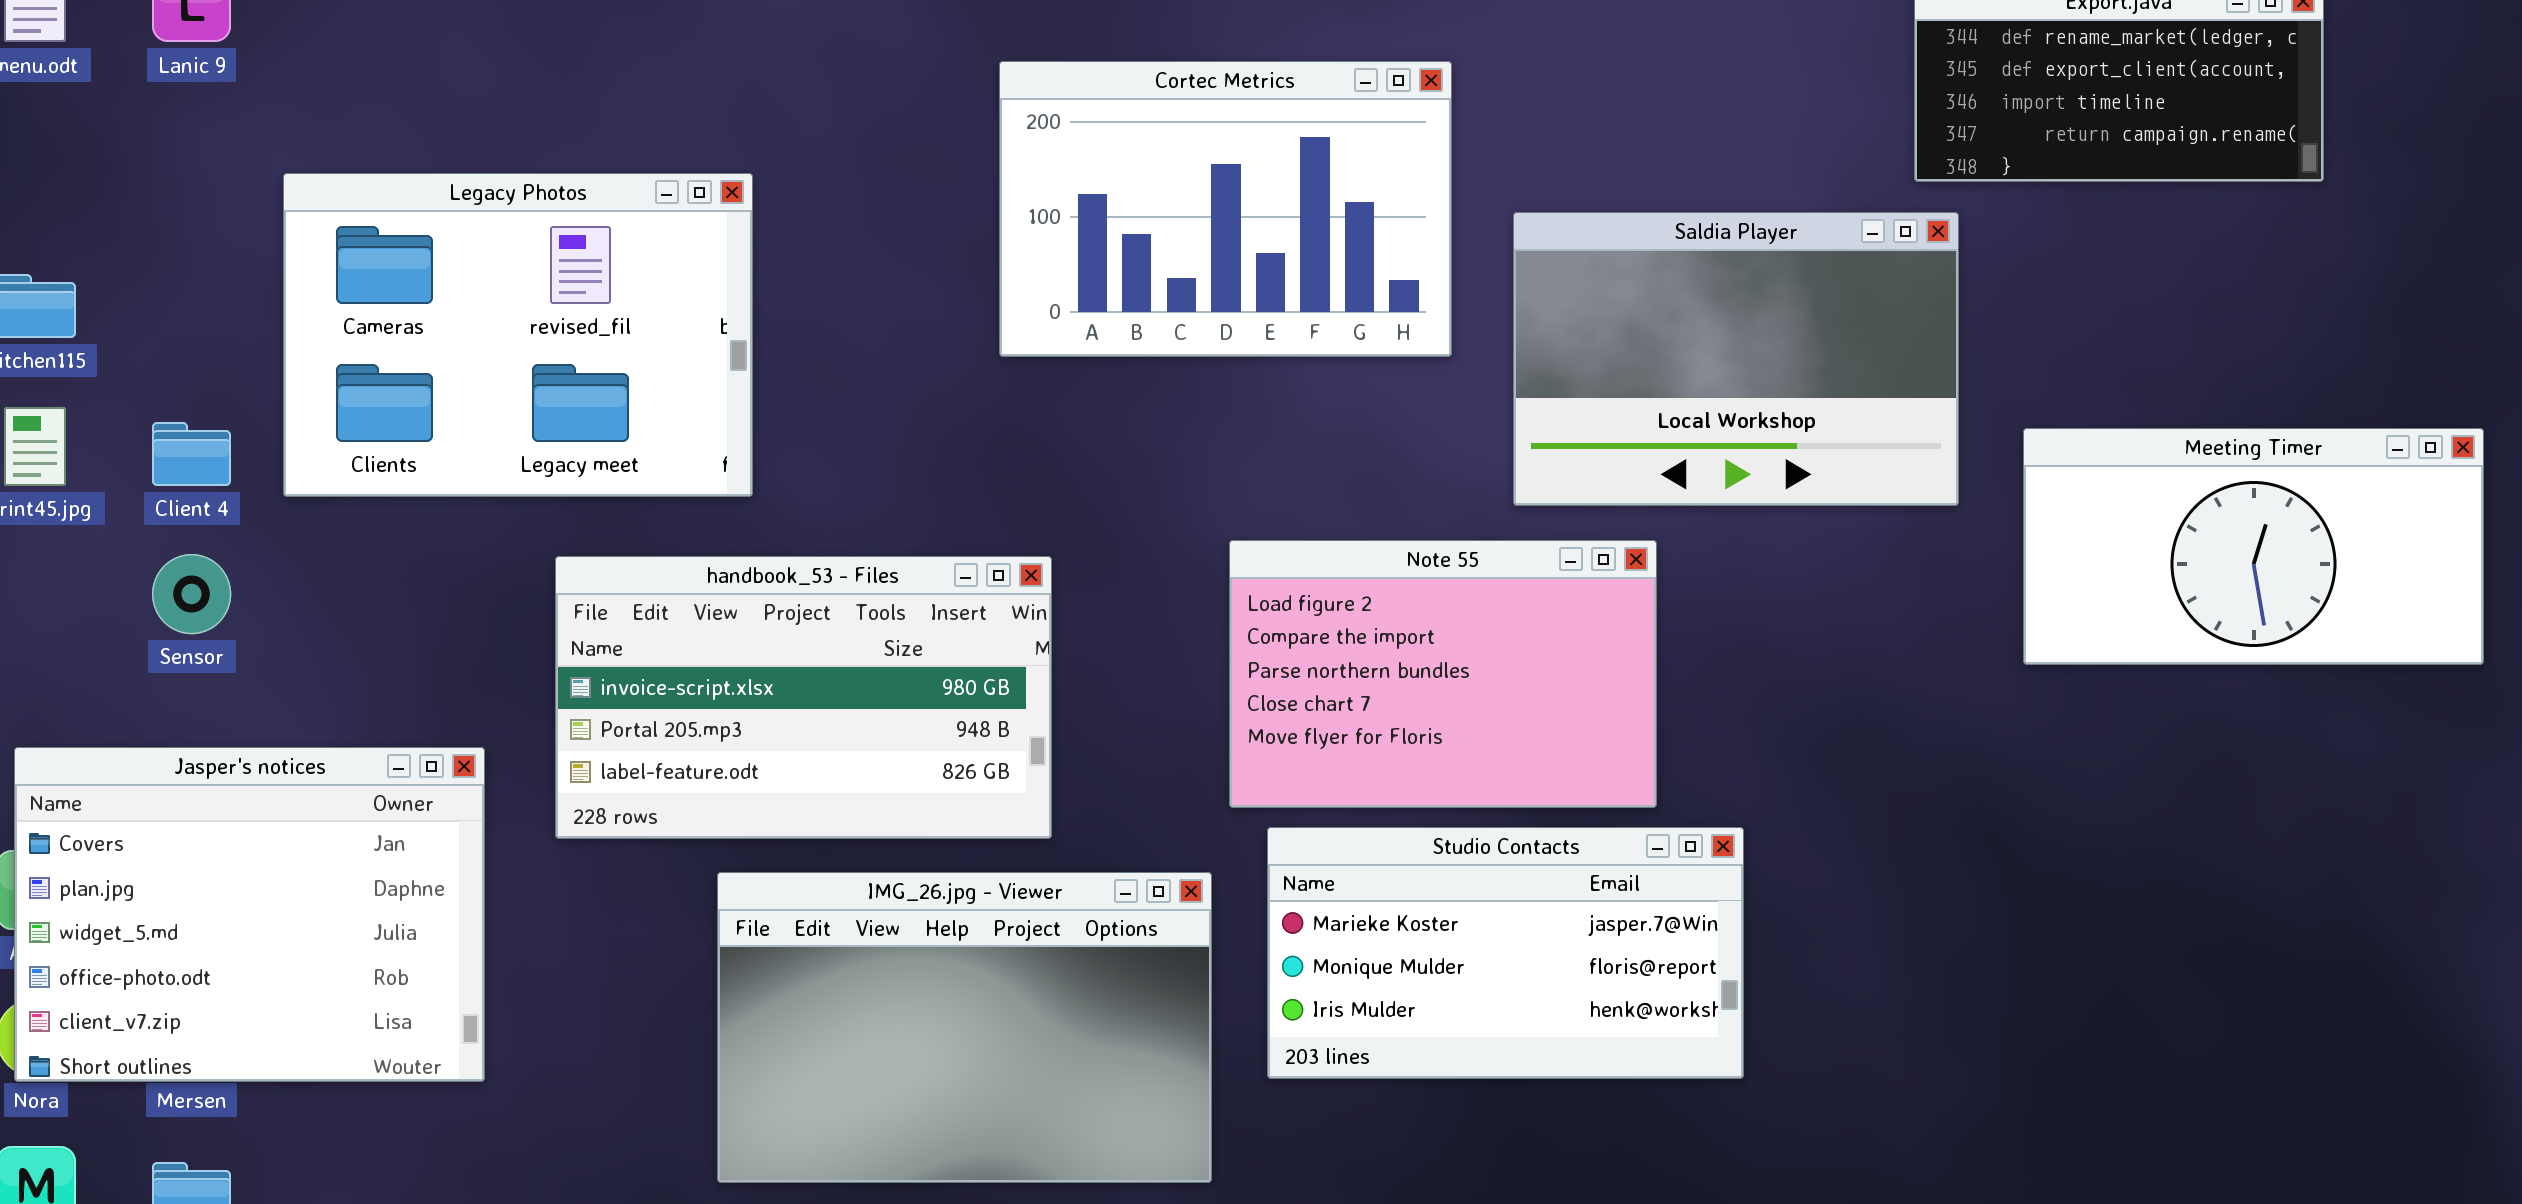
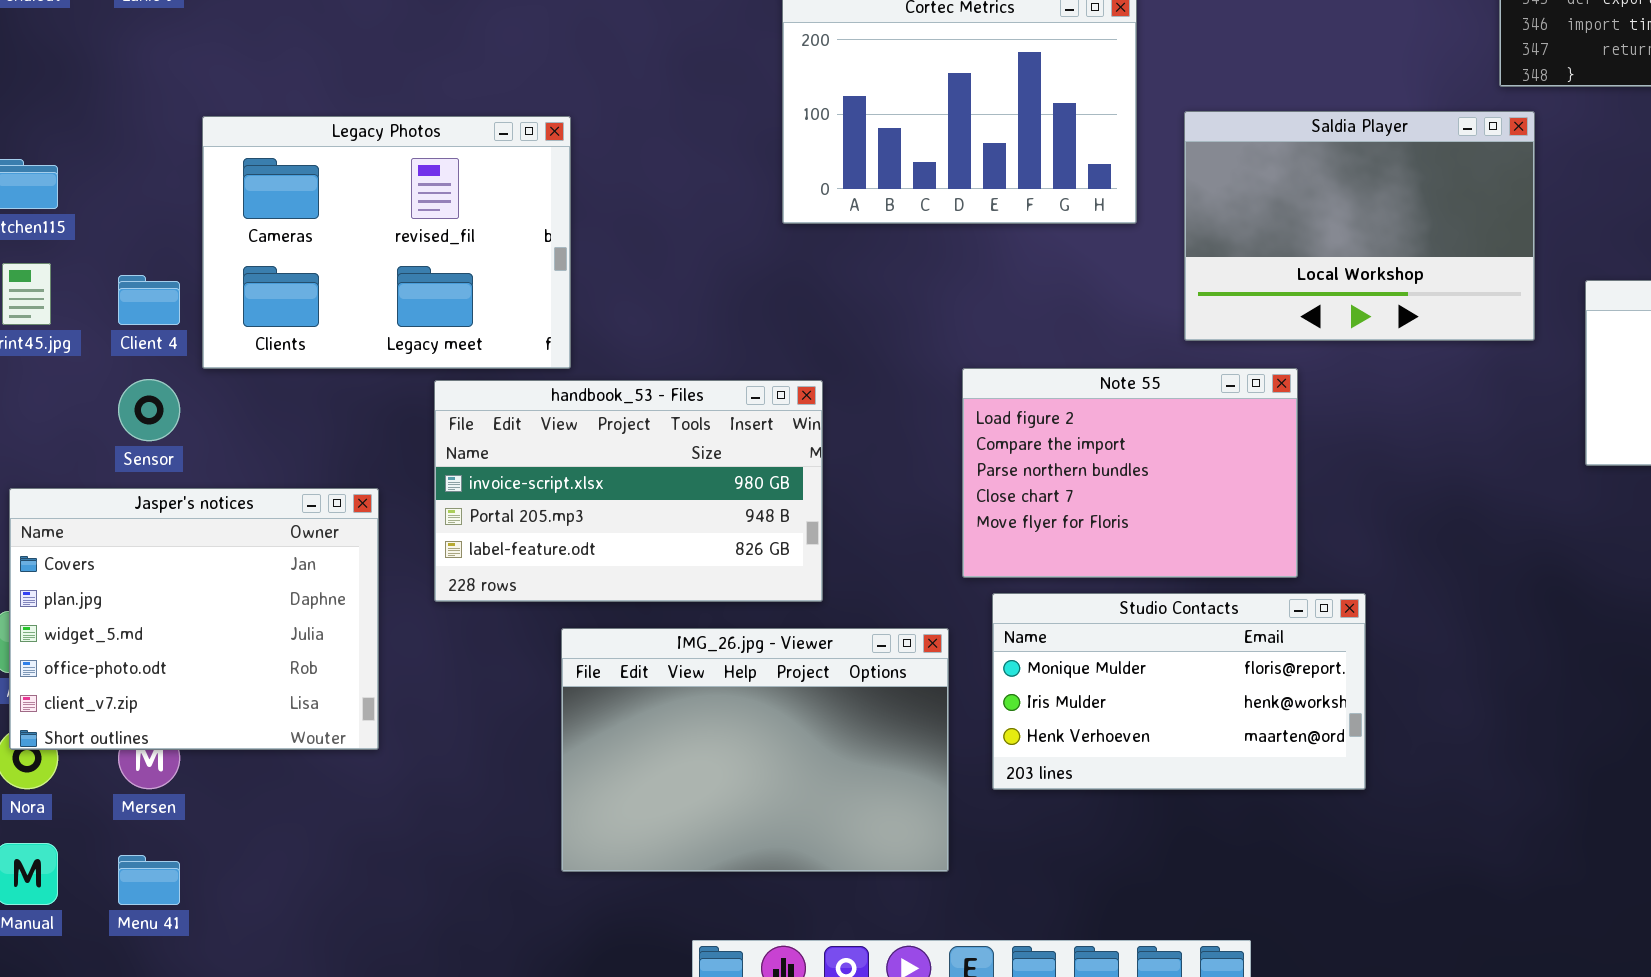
Legacy Photos: [283,173,753,497] -> [202,116,571,369], moved
Jasper's notices: [14,747,485,1082] -> [9,488,379,750], moved
Studio Contacts: [1267,827,1744,1079] -> [992,593,1366,790], scrolled down 1 row

